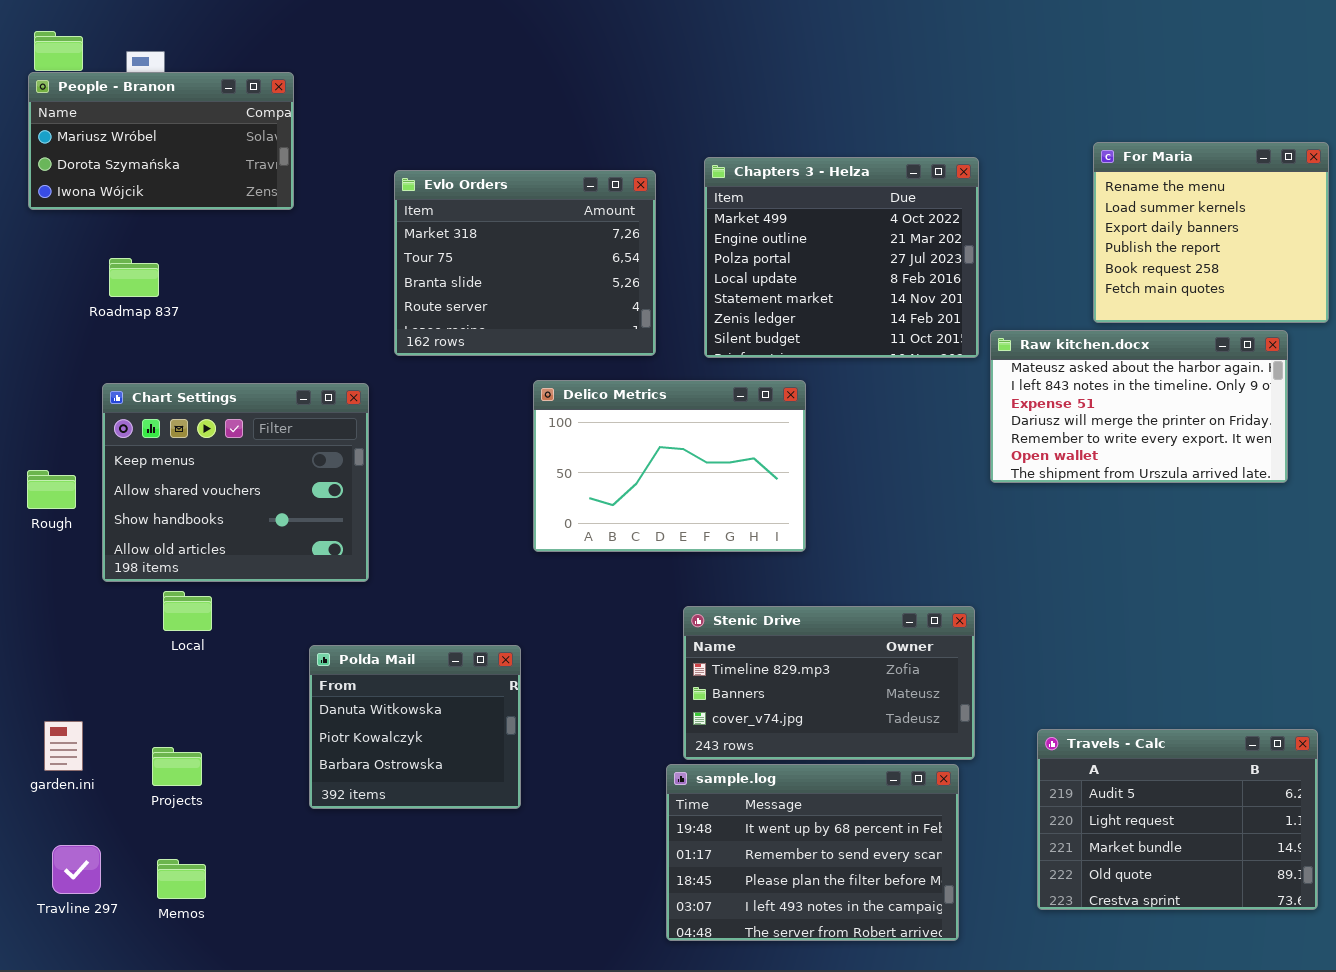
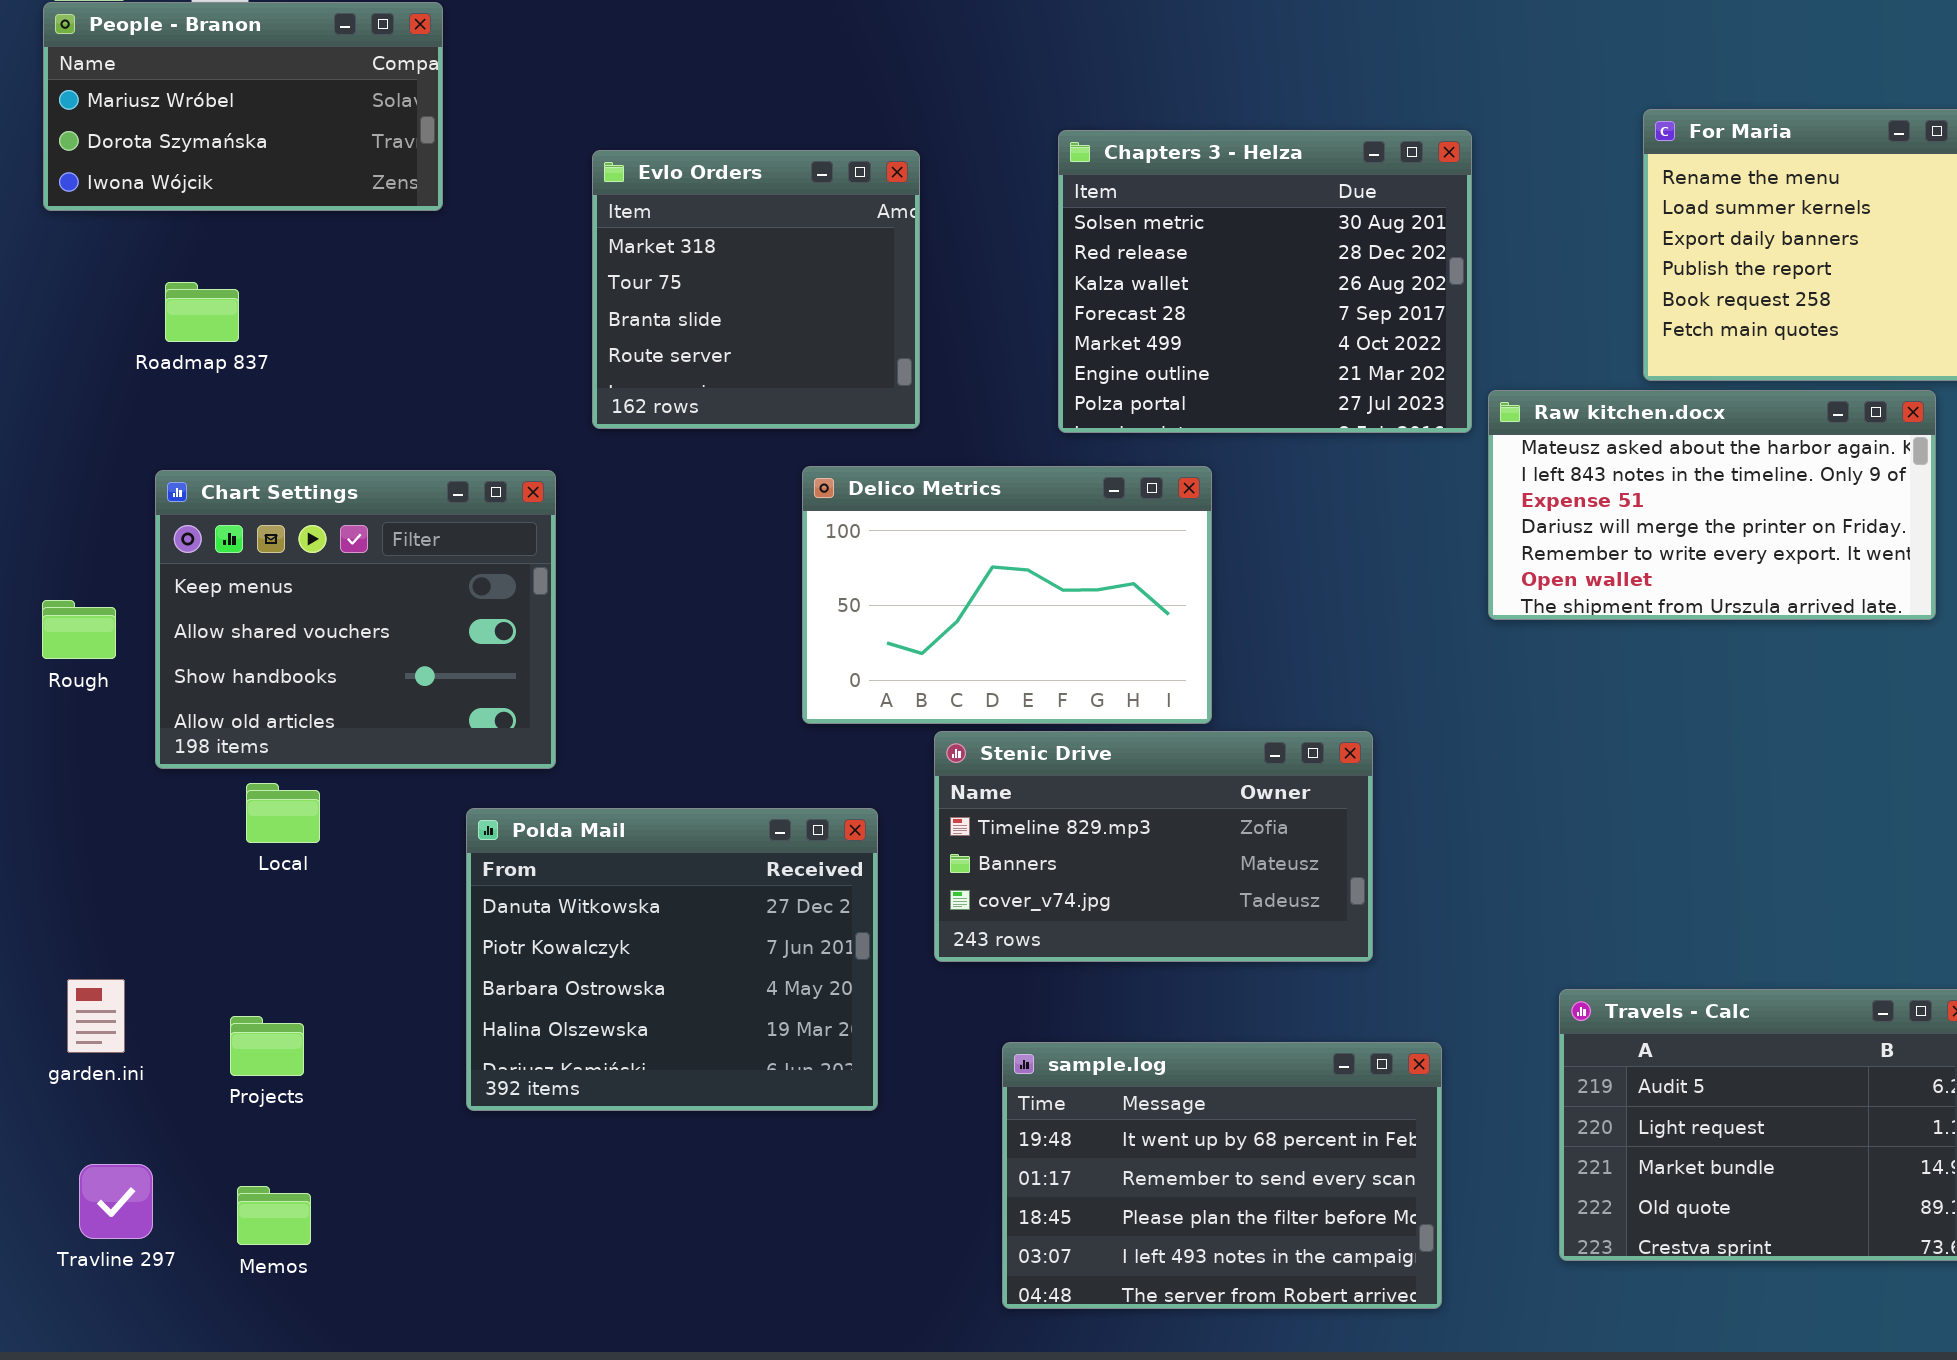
Chapters 3 - Helza: [704,157,979,358] -> [1058,130,1472,433], scrolled up 4 rows
Evlo Orders: [394,170,656,356] -> [592,150,920,429], resized
Stenic Drive: [683,606,975,760] -> [934,731,1373,962], moved
Polda Mail: [309,645,521,809] -> [466,808,878,1111], resized

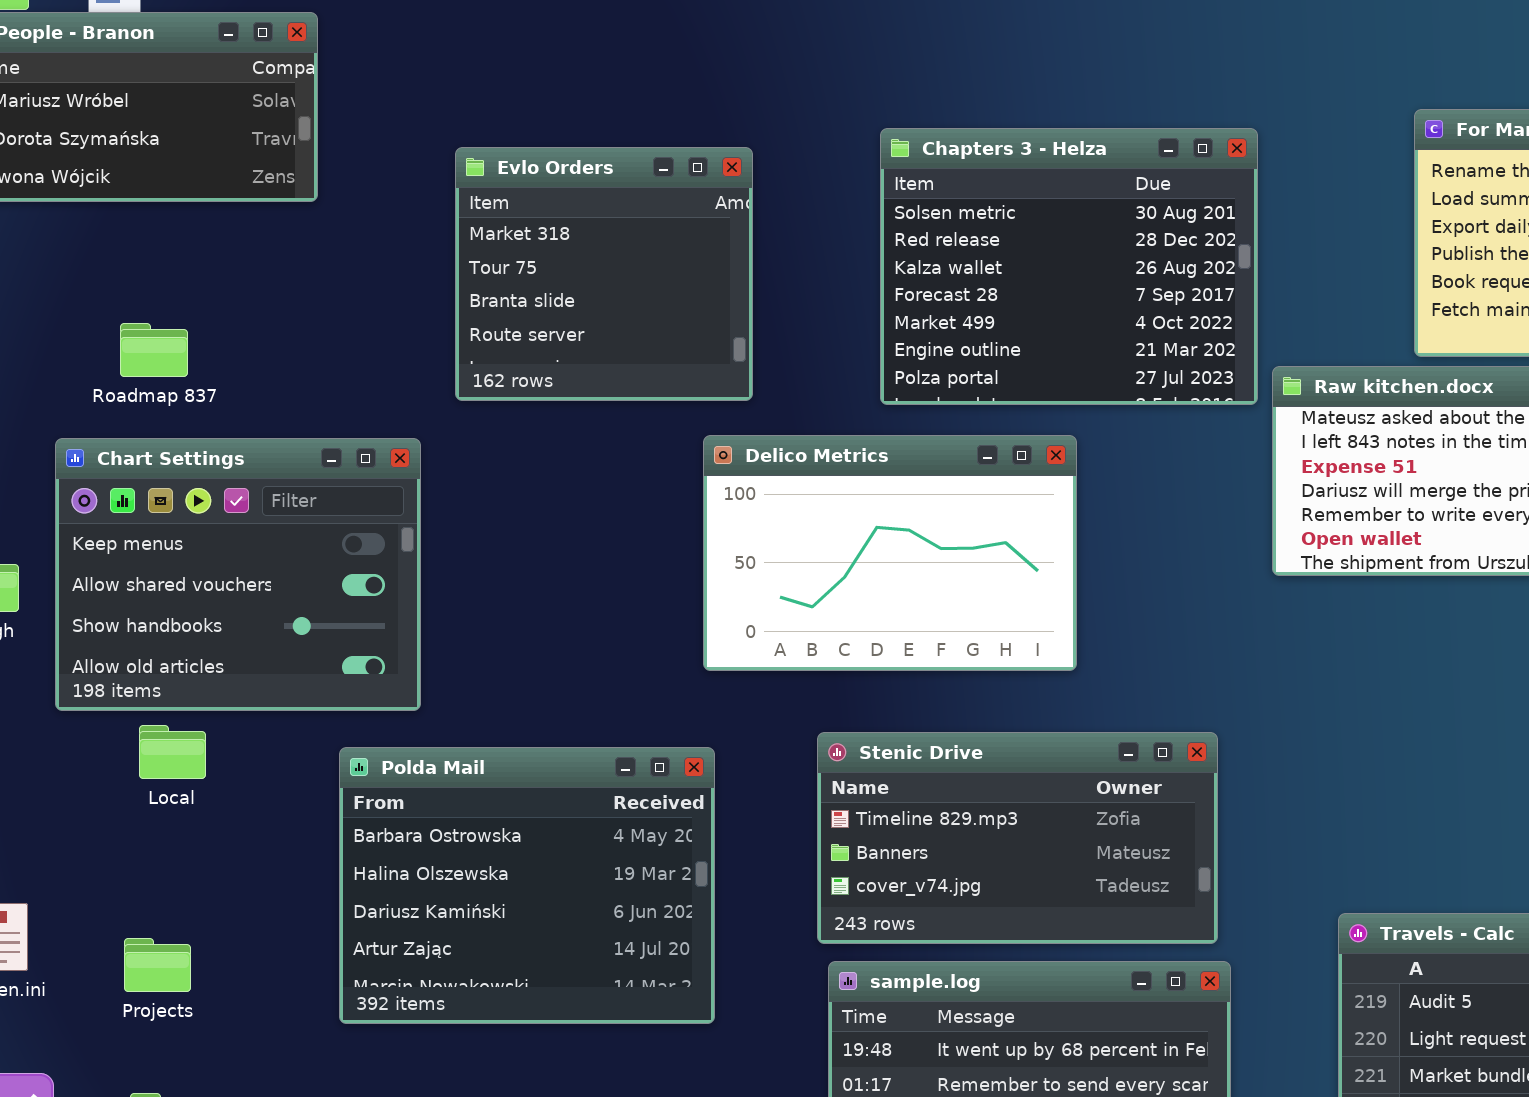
Roadmap 837: [165,282,239,342] -> [120,323,188,377], moved
Delico Metrics: [802,466,1212,724] -> [703,435,1077,671], moved
Stenic Drive: [934,731,1373,962] -> [817,732,1218,944], moved
Polda Mail: [466,808,878,1111] -> [339,747,715,1024], scrolled down 2 rows

